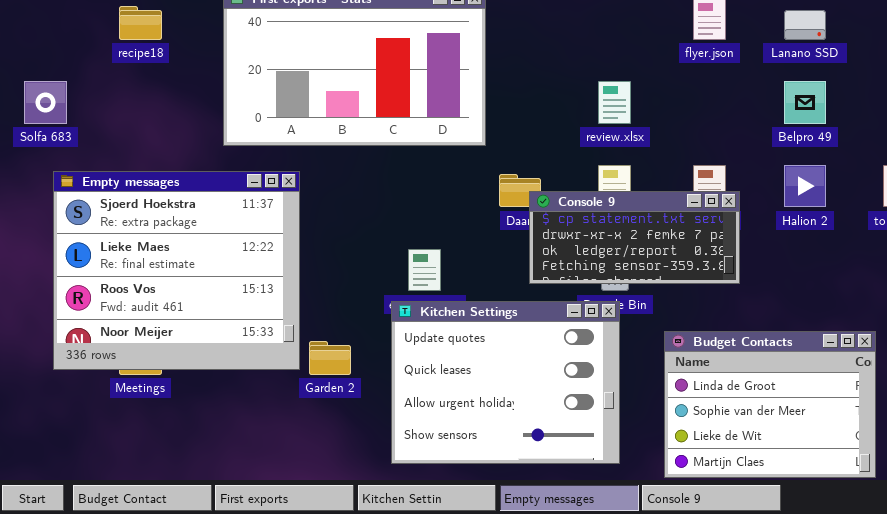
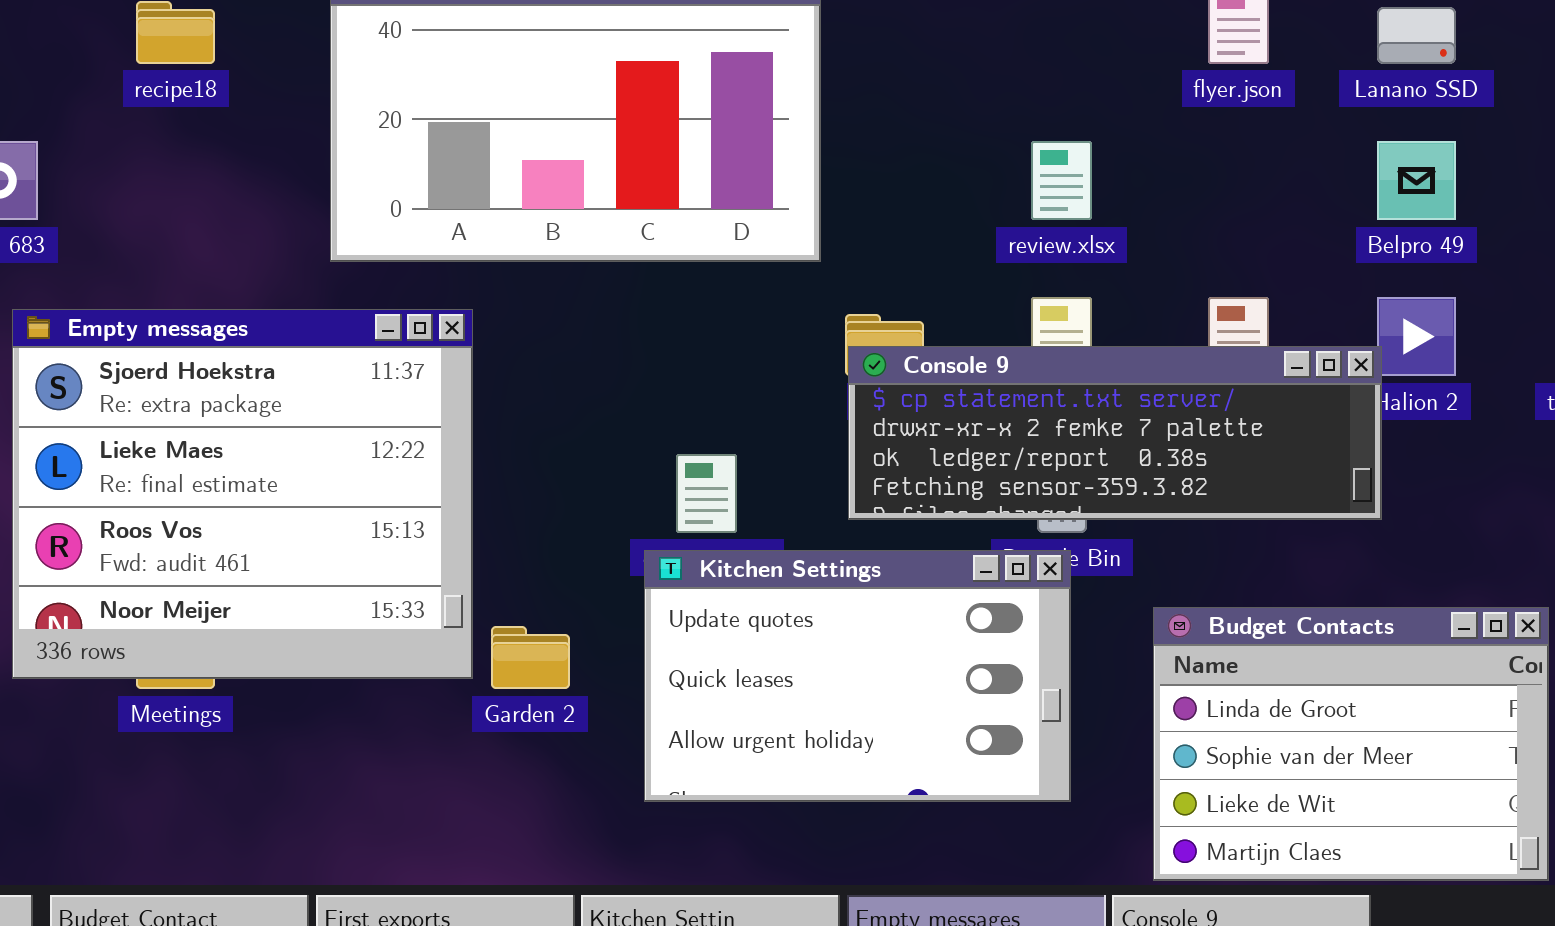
Console 9: [529,191,740,284] -> [848,346,1382,520], moved, resized
Kitchen Settings: [391,301,620,464] -> [644,550,1071,802], resized

